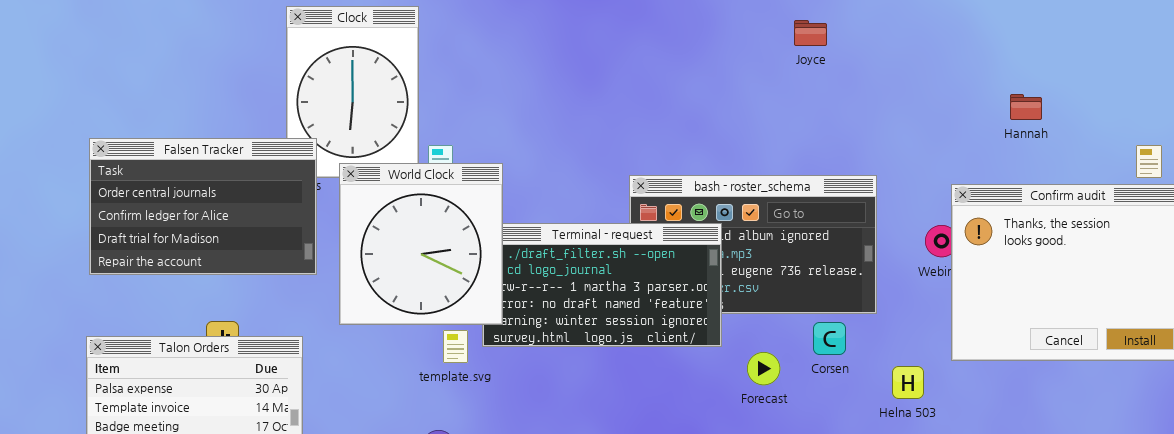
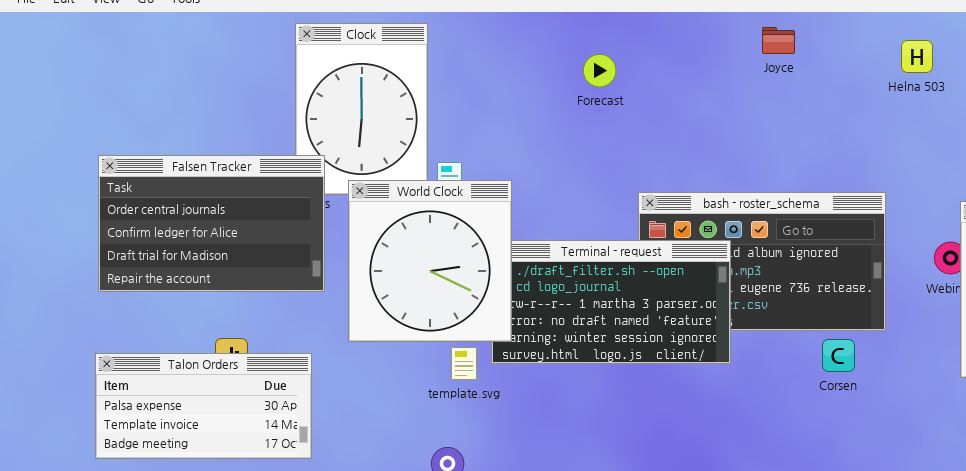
Joyce: [794,20,827,46] -> [762,27,795,54], moved
Forecast: [747,352,780,385] -> [583,54,616,87], moved
Helna 503: [892,366,924,399] -> [901,40,933,73], moved

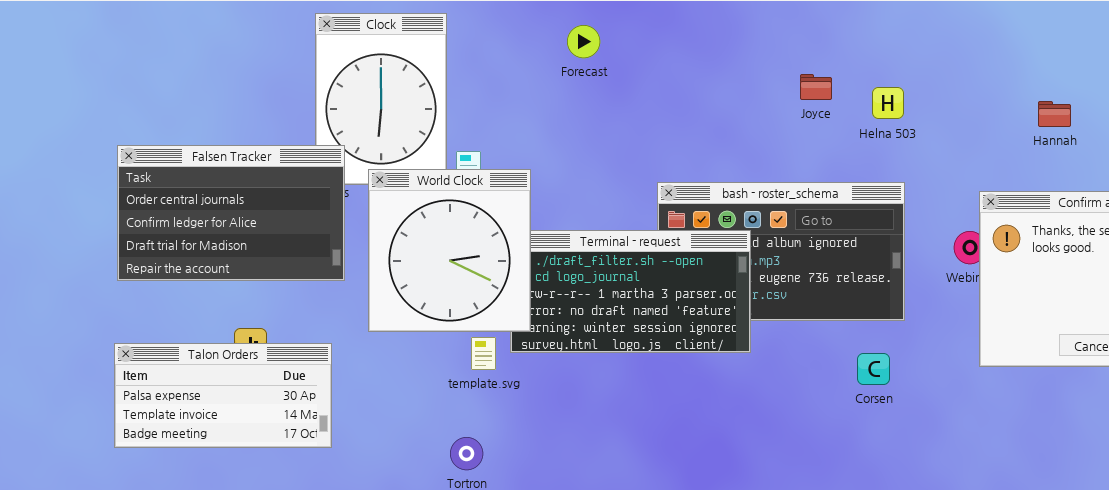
Joyce: [762,27,795,54] -> [800,74,832,100], moved
Helna 503: [901,40,933,73] -> [872,87,904,119], moved
Forecast: [583,54,616,87] -> [567,25,600,58], moved
Corsen: [822,339,855,372] -> [857,353,890,385], moved

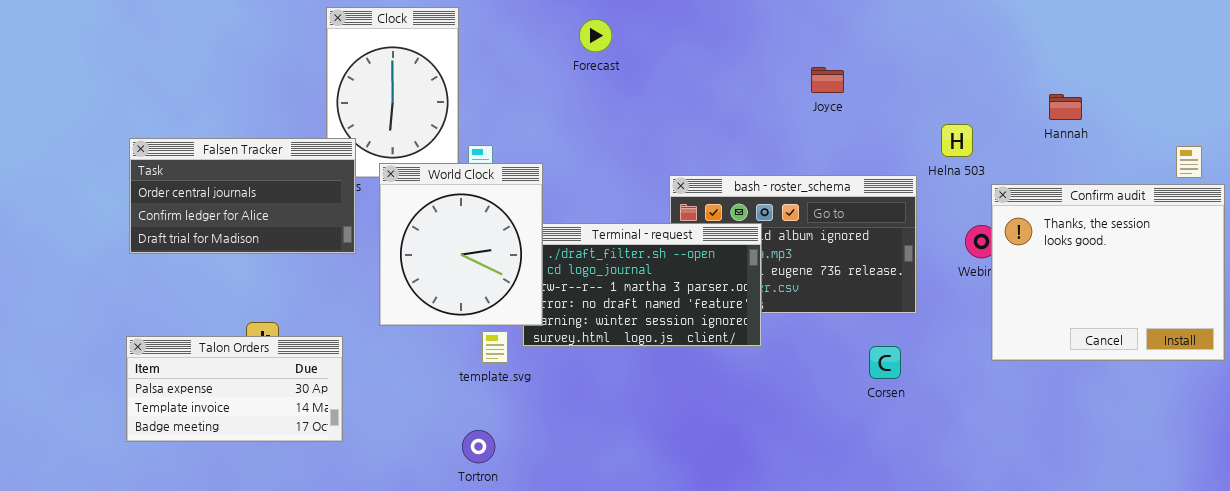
Helna 503: [872,87,904,119] -> [941,124,973,157], moved
Falsen Tracker: [117,145,345,281] -> [129,138,356,254], resized

